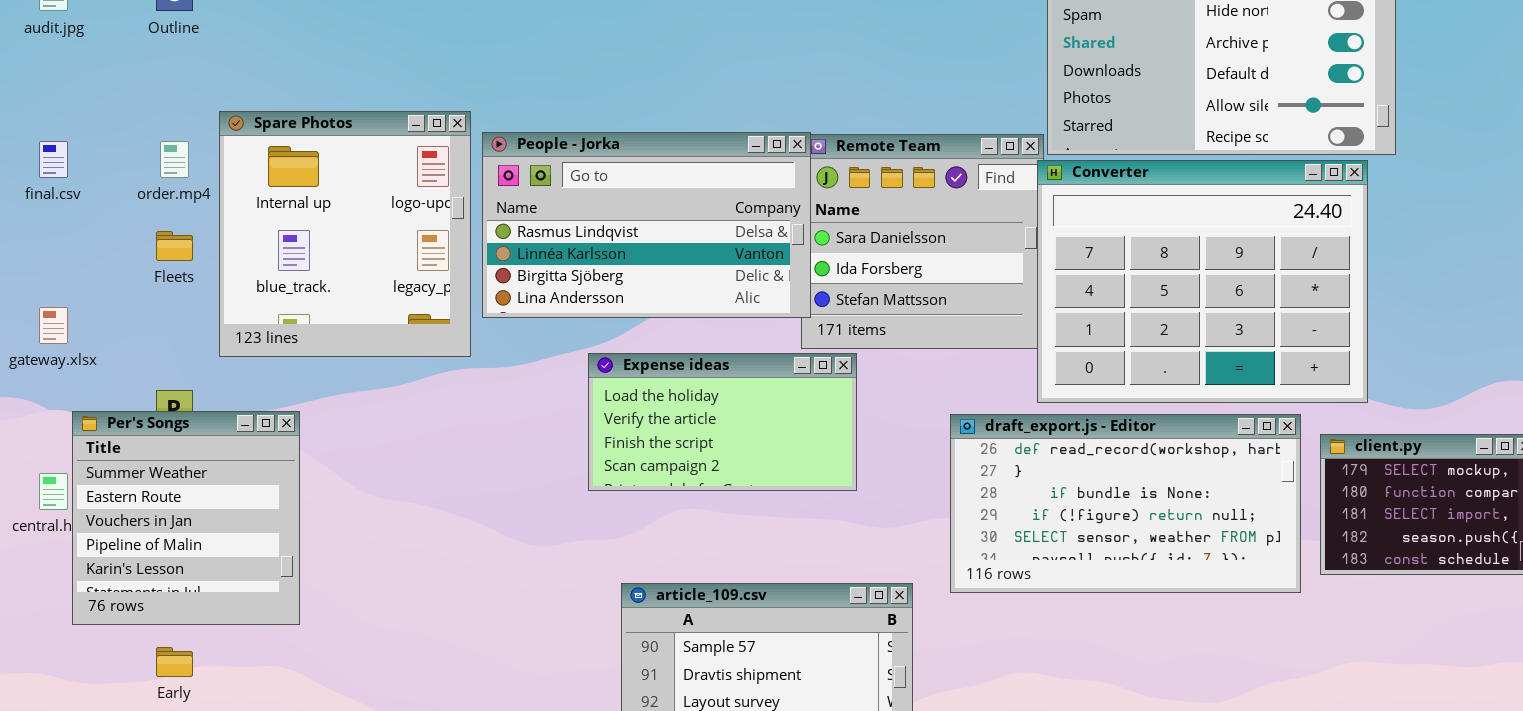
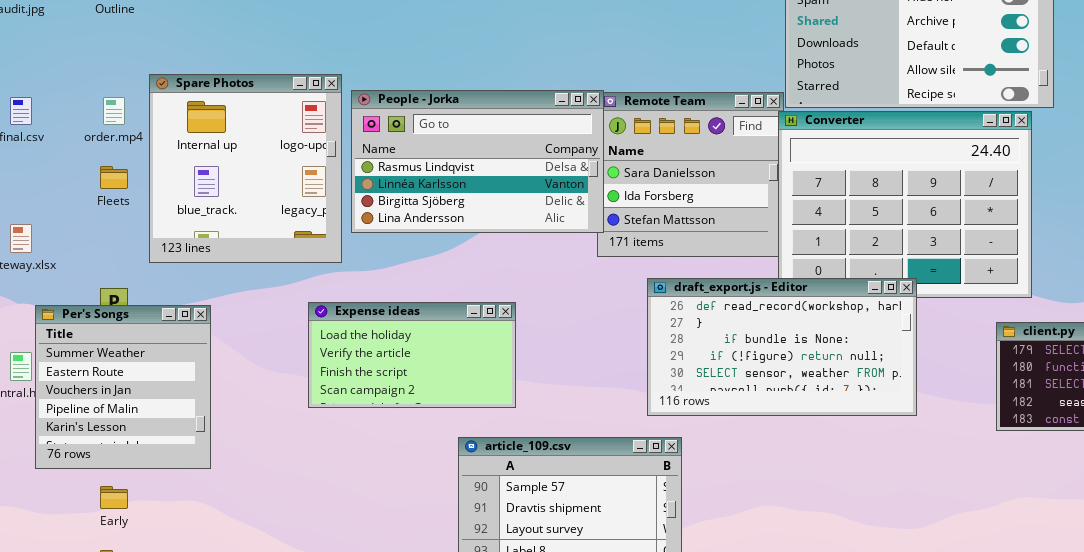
Expense ideas: [588,353,857,491] -> [308,302,516,408], moved
draft_export.js - Editor: [950,414,1301,593] -> [647,278,917,416], moved

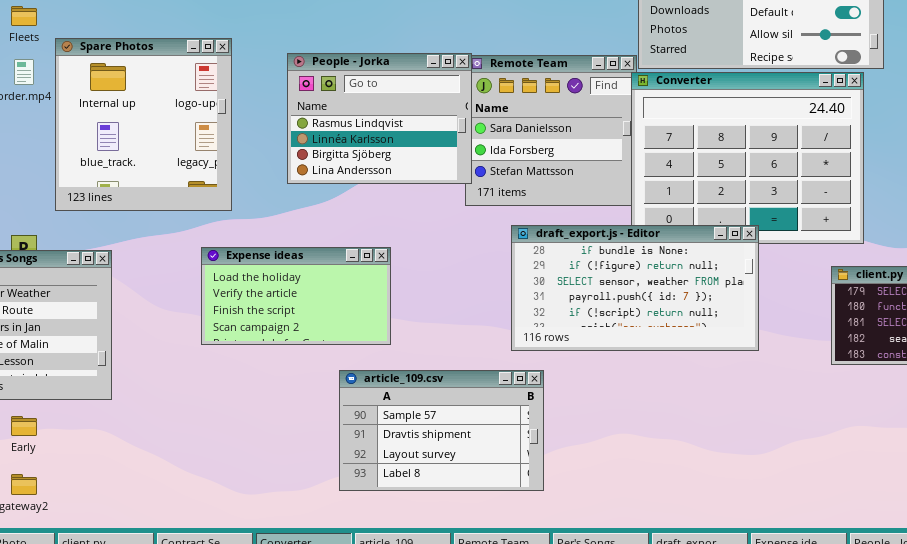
People - Jorka: [351,90,604,233] -> [287,53,472,184], resized
Fleets: [100,166,128,189] -> [11,6,37,26], moved
draft_export.js - Editor: [647,278,917,416] -> [511,225,759,351], scrolled down 2 rows

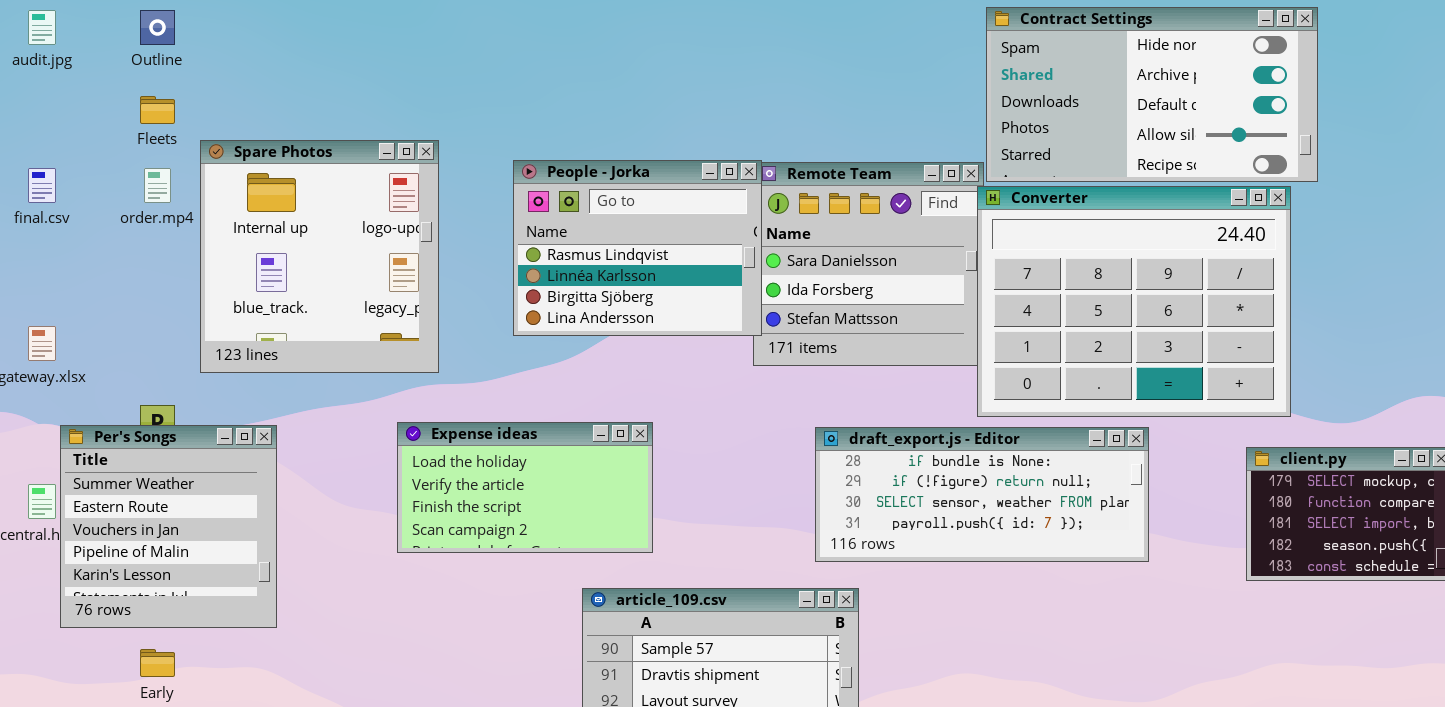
draft_export.js - Editor: [511,225,759,351] -> [815,427,1149,562], resized

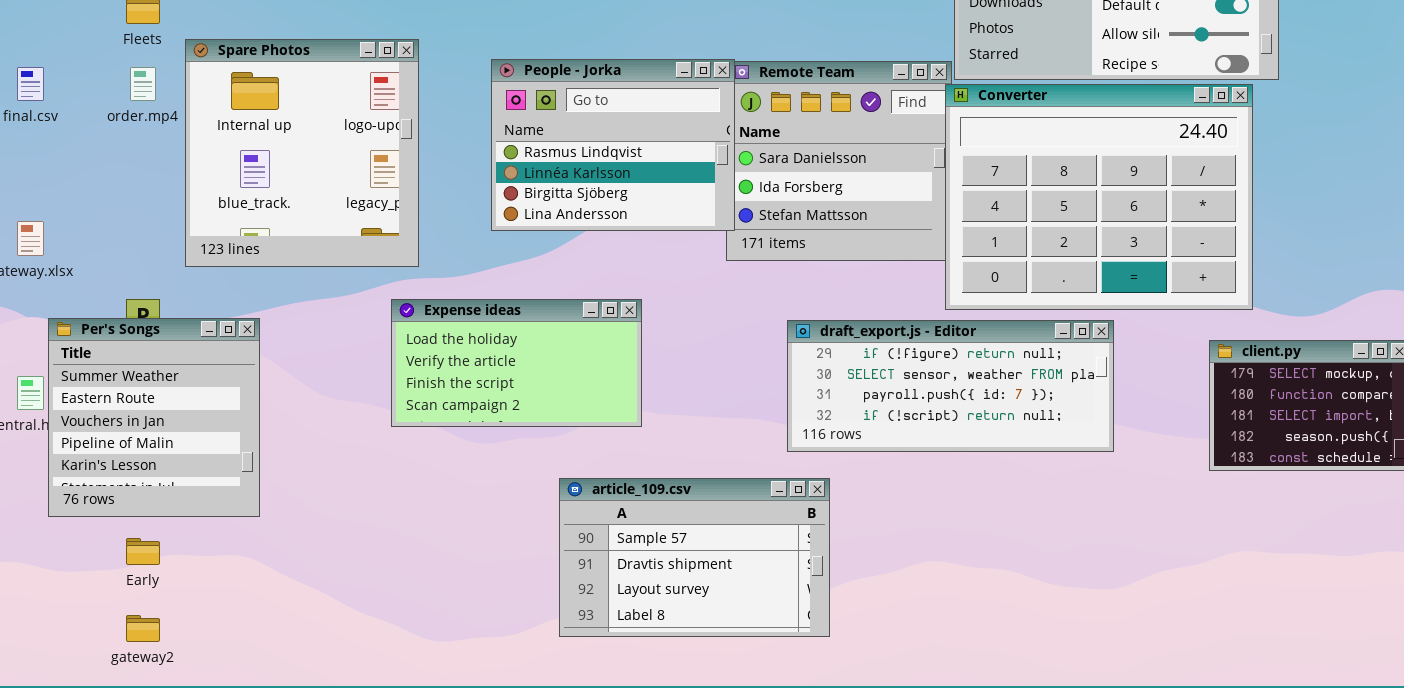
Expense ideas: [397,422,653,553] -> [391,299,642,427], moved
draft_export.js - Editor: [815,427,1149,562] -> [787,320,1114,452], scrolled down 1 row

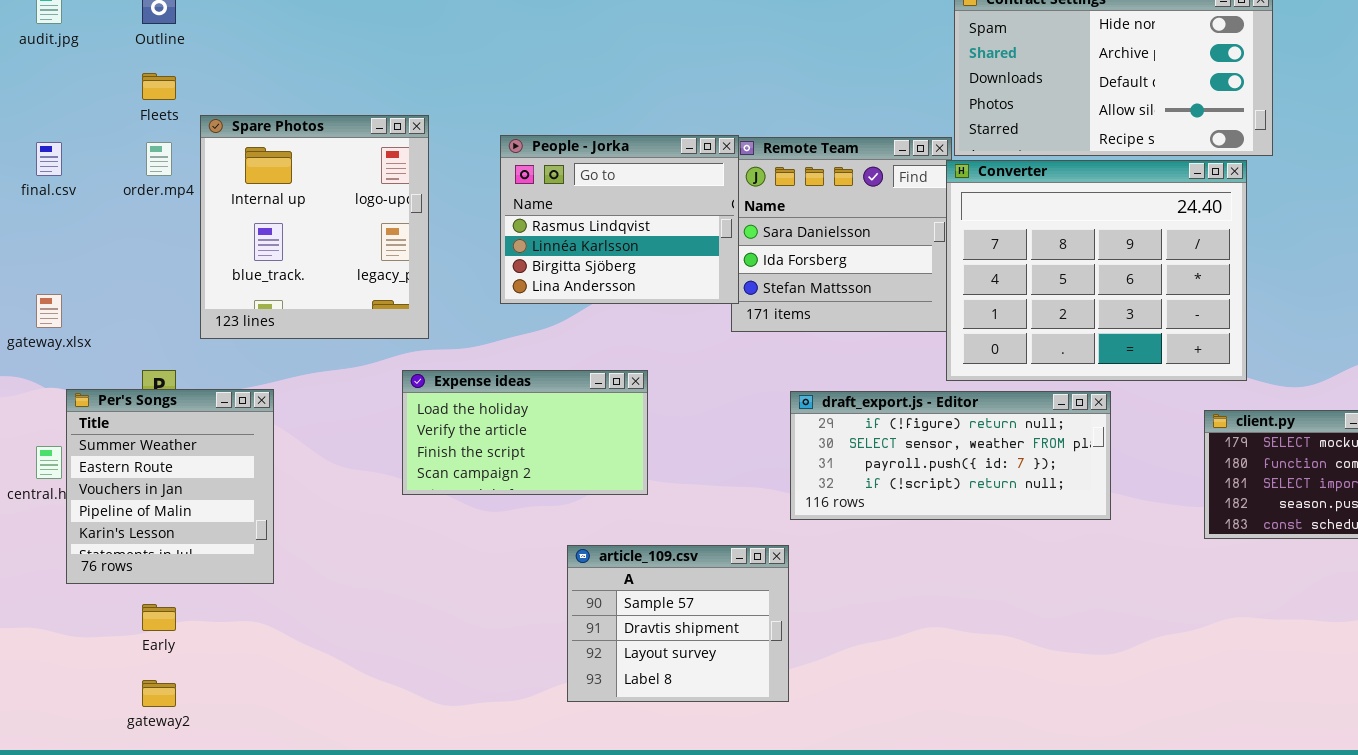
article_109.csv: [559,478,830,637] -> [567,545,789,702], resized

